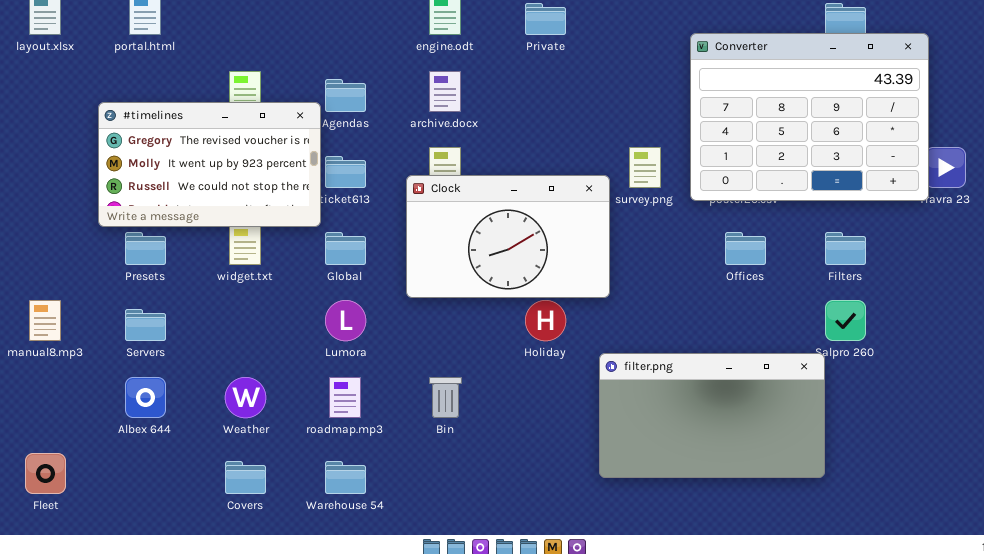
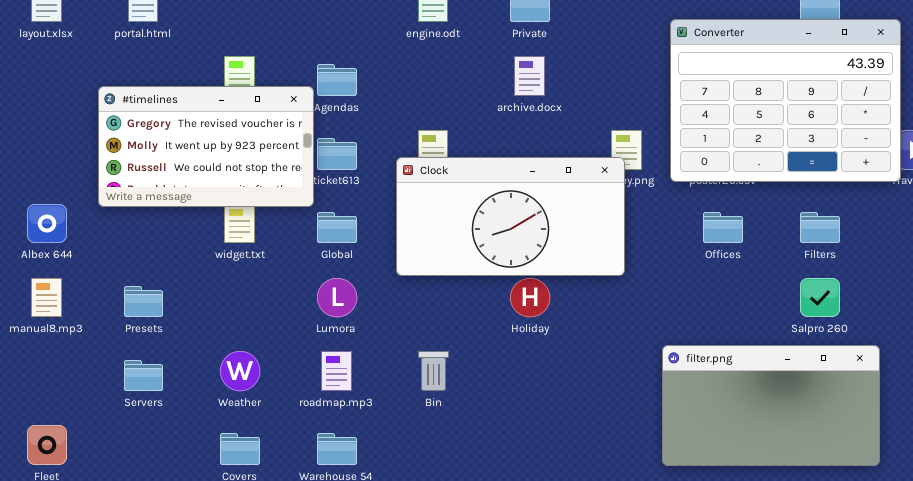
archive.docx: [429,71,461,112] -> [514,56,545,96], moved
Clock: [406,175,610,298] -> [396,157,625,276], resized
Presets: [125,232,166,265] -> [124,286,163,317], moved
Servers: [125,309,166,341] -> [124,360,163,391], moved
filter.png: [599,353,825,478] -> [662,345,880,466], moved
Albex 644: [125,377,166,418] -> [27,204,67,243], moved

